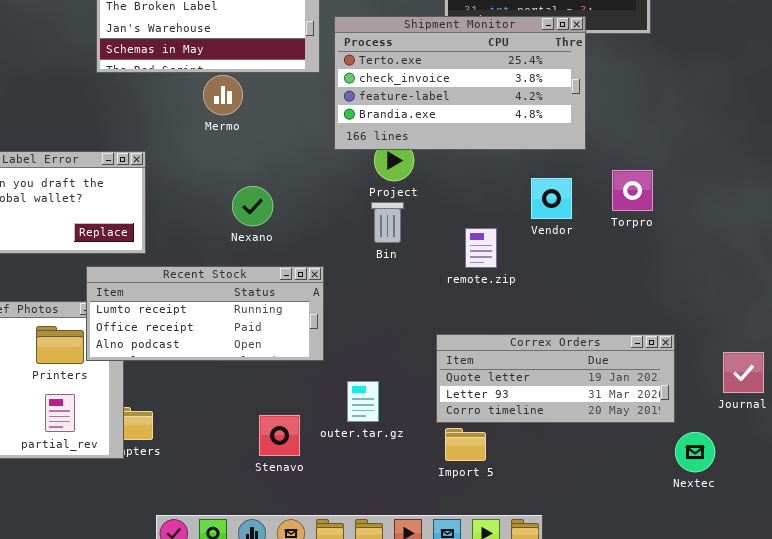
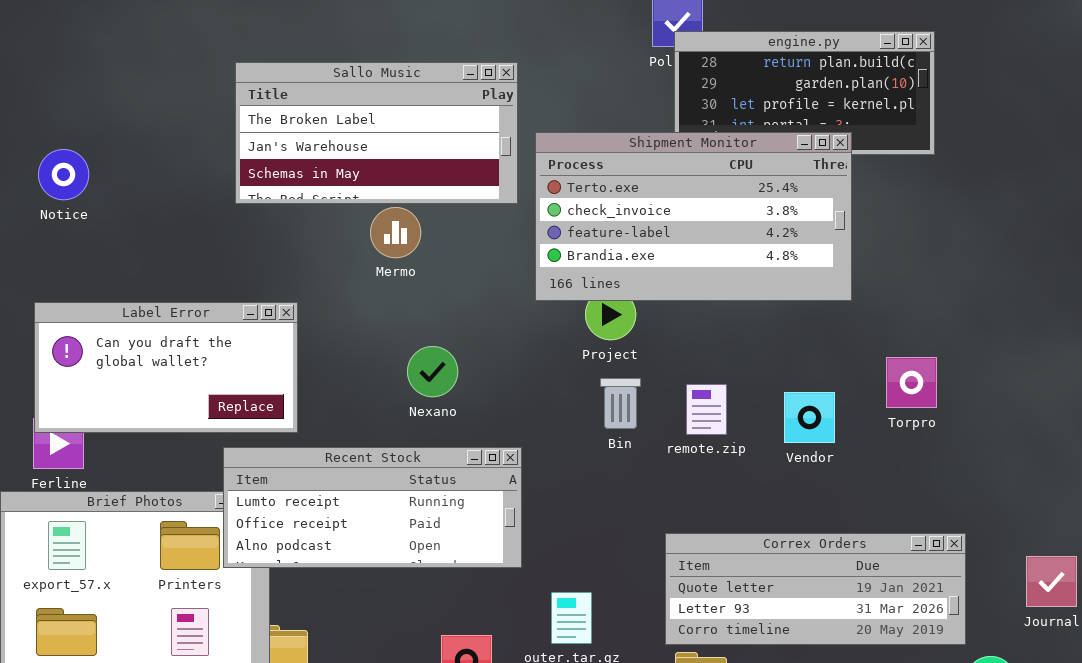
Torpro: [612,170,653,211] -> [886,357,937,408], moved
Vendor: [531,178,572,219] -> [784,392,835,443], moved
Bin: [371,202,404,243] -> [600,378,641,429], moved
remote.zip: [465,228,497,268] -> [686,384,727,435], moved

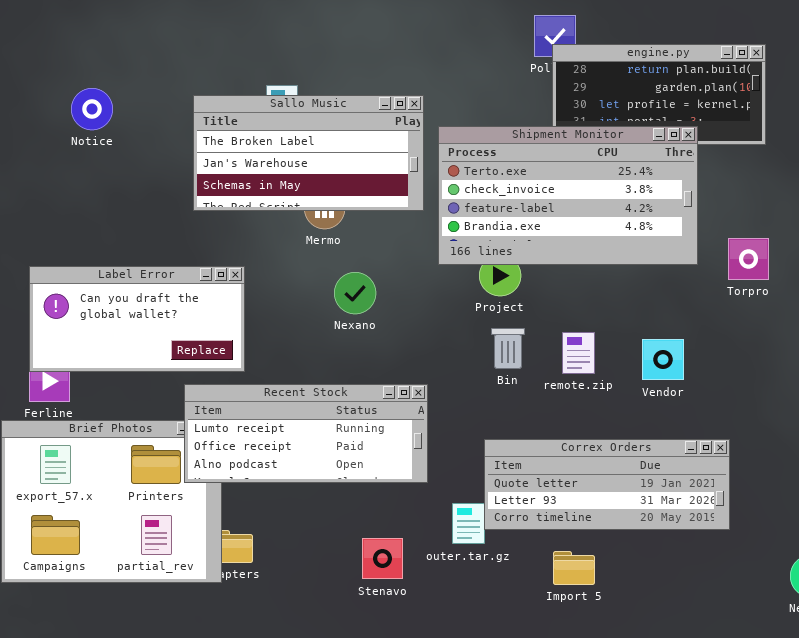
Sallo Music: [235,62,518,204] -> [193,95,424,211], moved
Notice: [38,149,89,200] -> [71,88,113,130], moved
Nexano: [407,346,458,397] -> [334,272,376,314], moved
Torpro: [886,357,937,408] -> [728,238,769,280], moved
Correx Orders: [665,533,966,645] -> [484,439,730,530], moved

